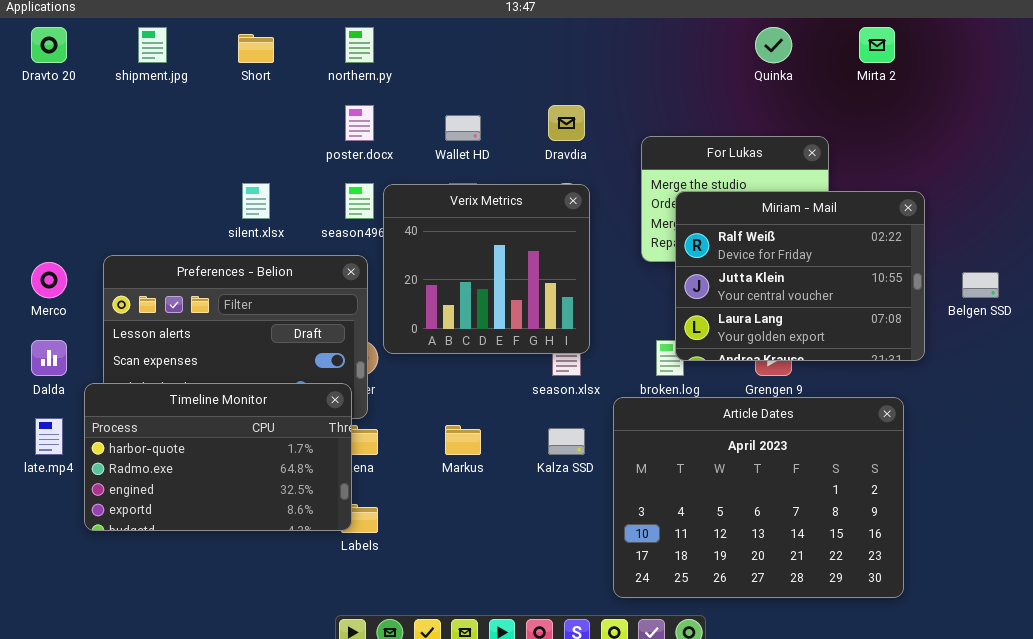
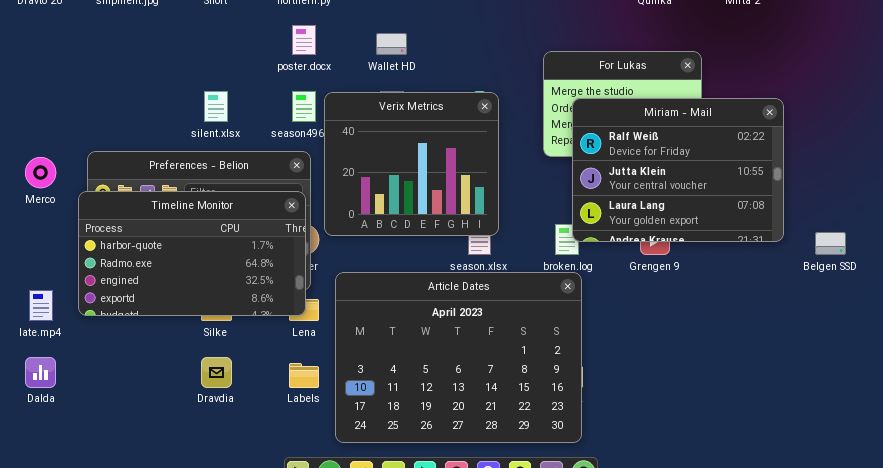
Dravdia: [548,105,585,141] -> [201,357,232,388], moved
Belgen SSD: [962,272,999,298] -> [815,232,846,255], moved
Dalda: [31,340,67,376] -> [25,357,56,388], moved
Timeline Monitor: [84,383,352,531] -> [78,191,306,316], moved
Article Dates: [613,397,904,598] -> [335,272,582,443], moved

